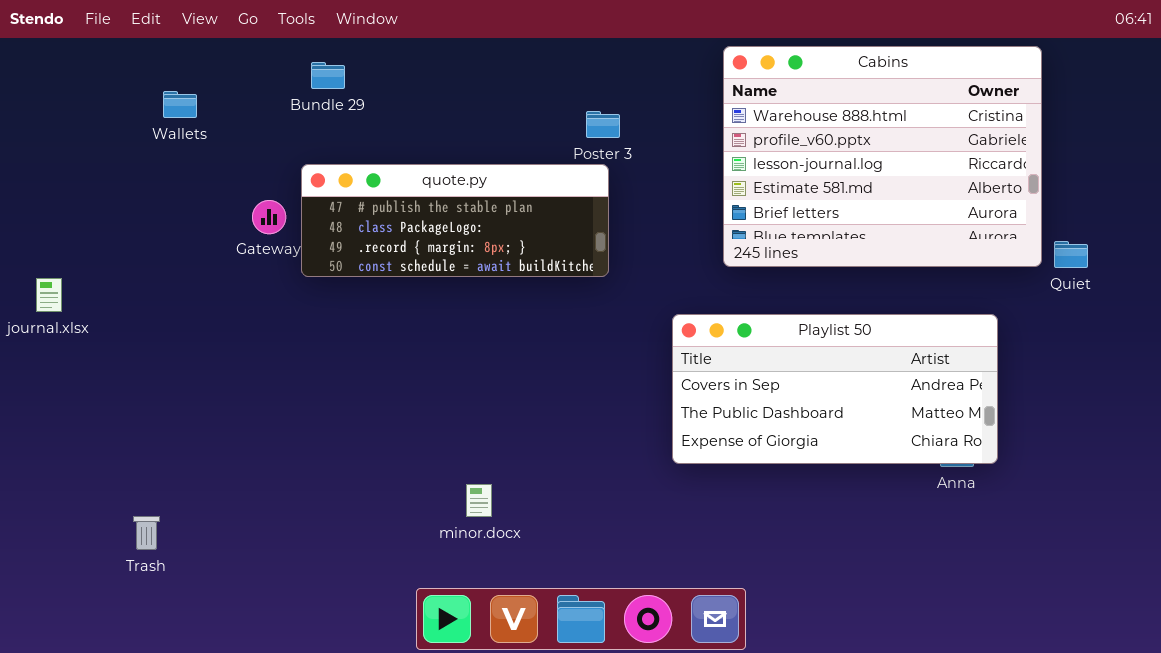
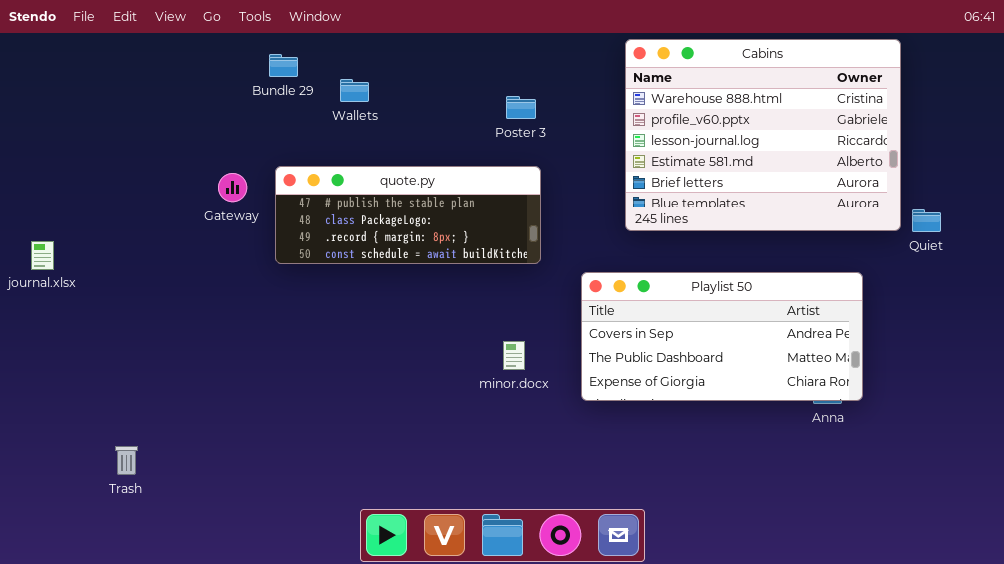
Wallets: [163,91,197,118] -> [340,79,369,102], moved
quote.py: [301,164,609,277] -> [275,166,541,264], moved
minor.docx: [466,484,492,517] -> [503,341,525,370], moved

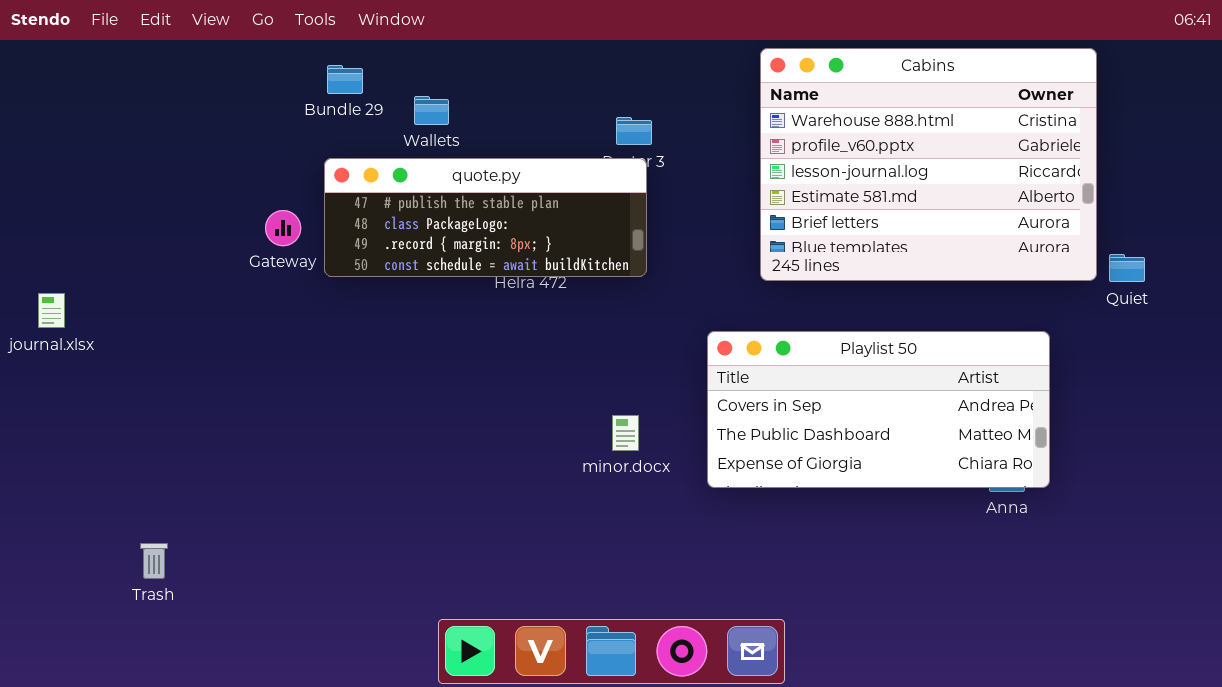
quote.py: [275,166,541,264] -> [324,158,647,277], moved

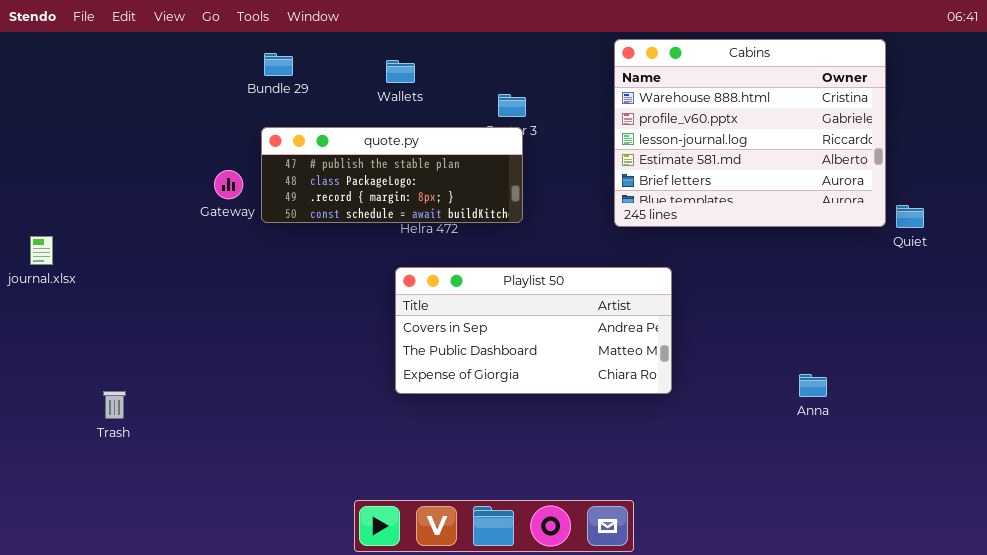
Wallets: [414,96,449,125] -> [386,60,415,83], moved
Playlist 50: [707,331,1050,488] -> [395,267,672,394], moved
Trash: [140,543,168,579] -> [103,391,126,419], moved

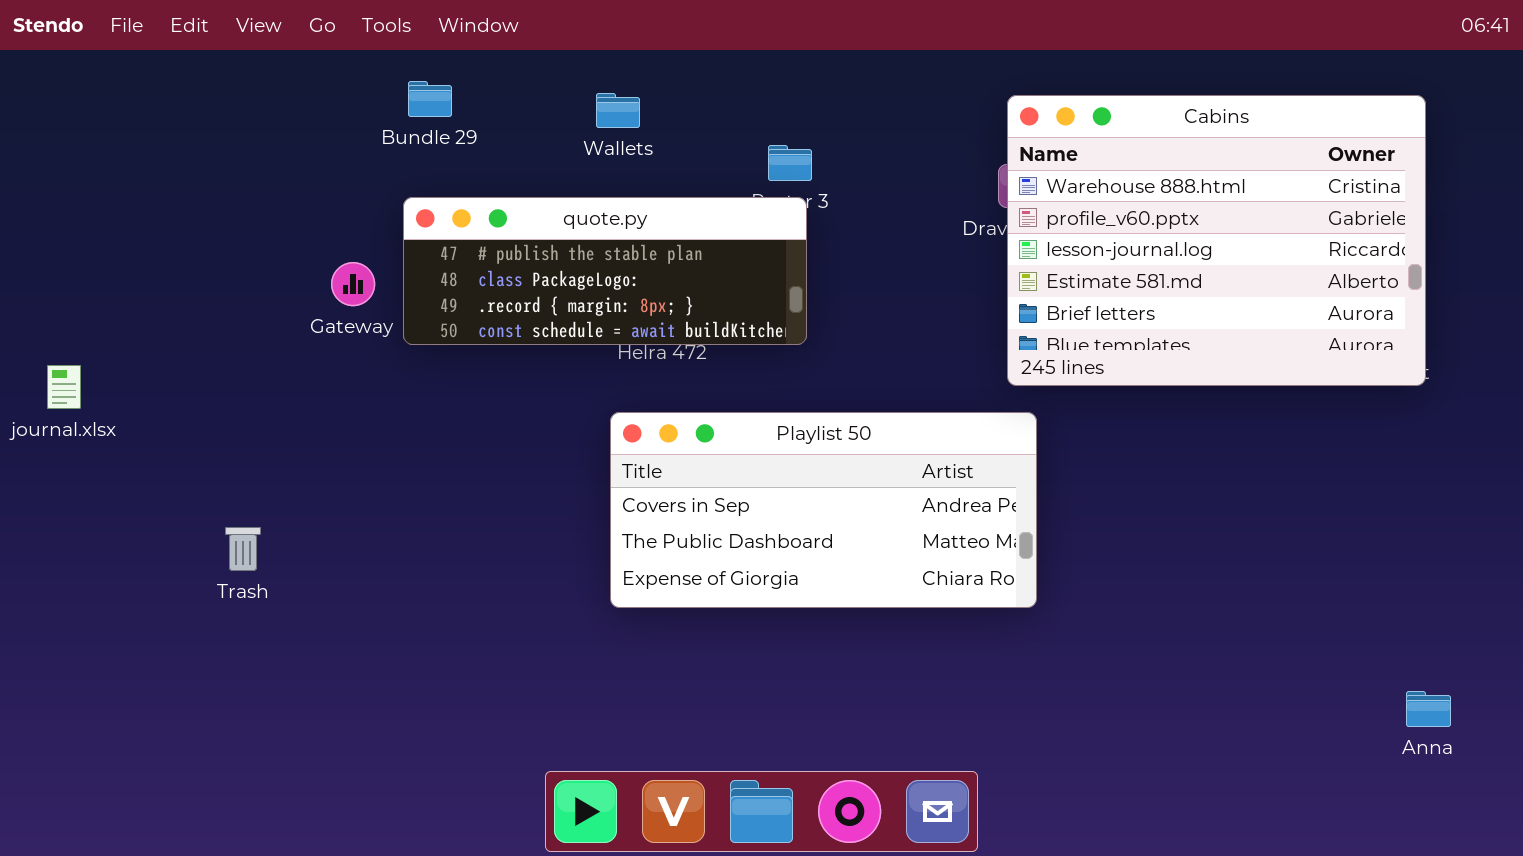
Cabins: [614,39,886,227] -> [1007,95,1426,386], moved
Anna: [799,374,827,397] -> [1406,691,1451,727], moved
Trash: [103,391,126,419] -> [225,527,261,571], moved

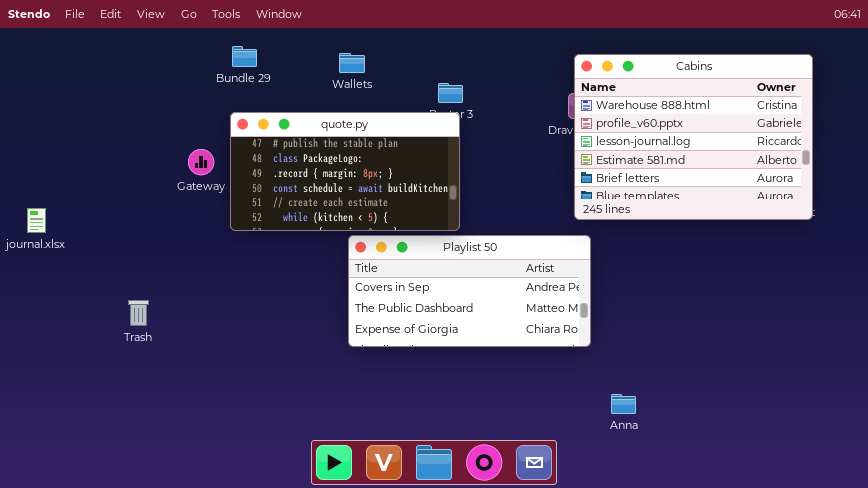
quote.py: [403,197,807,345] -> [230,112,460,231], resized
Anna: [1406,691,1451,727] -> [611,394,636,414], moved

